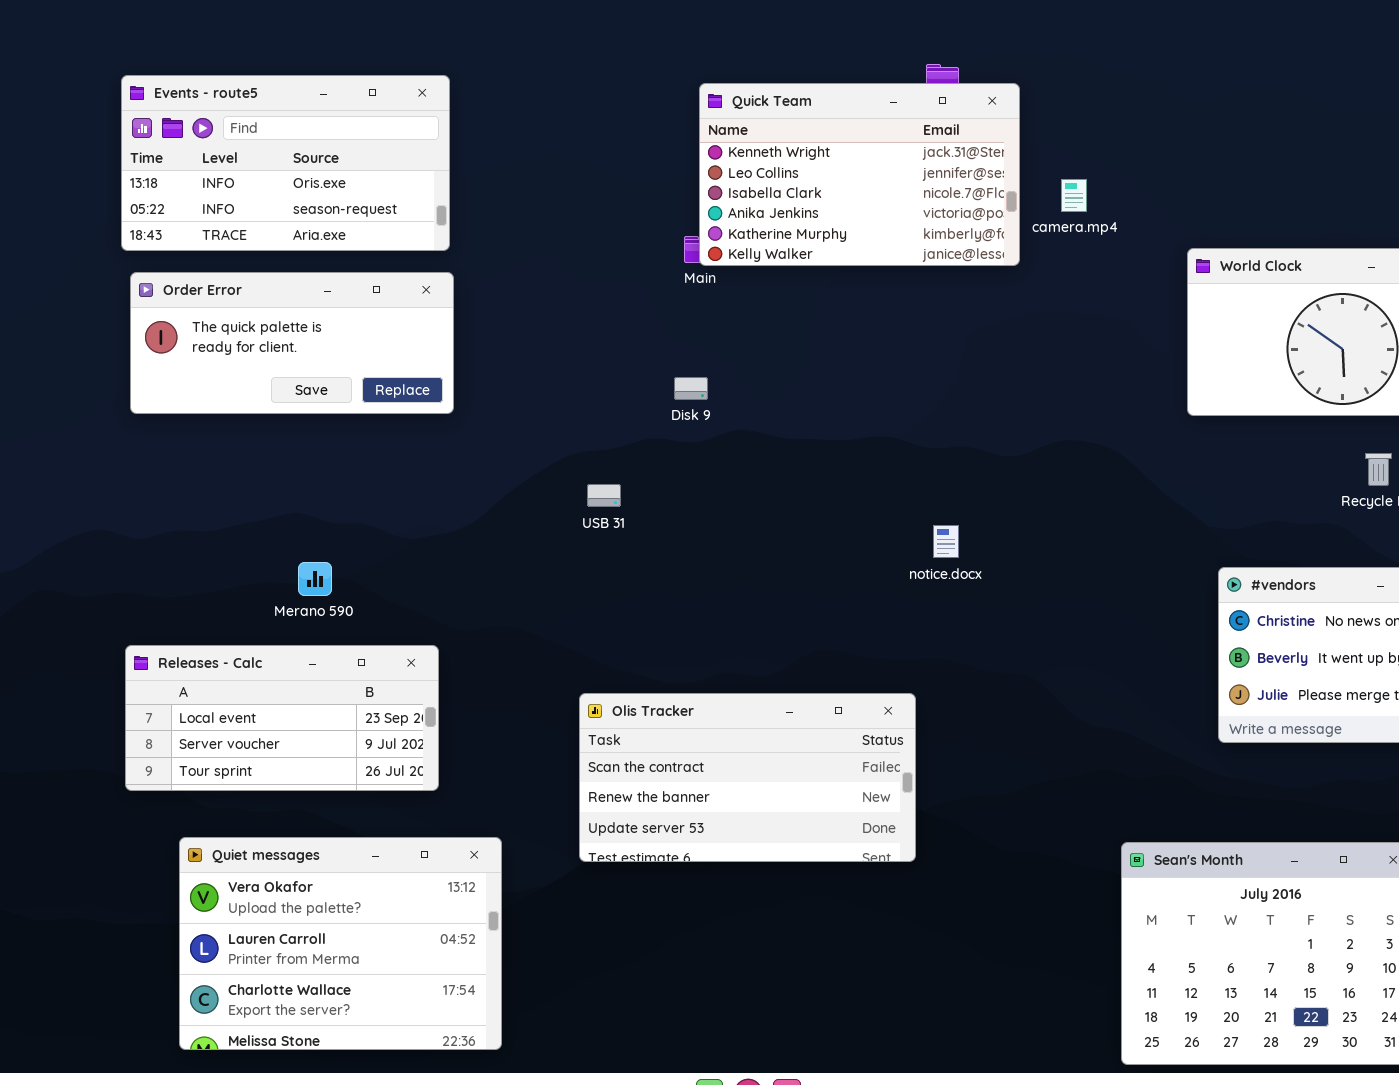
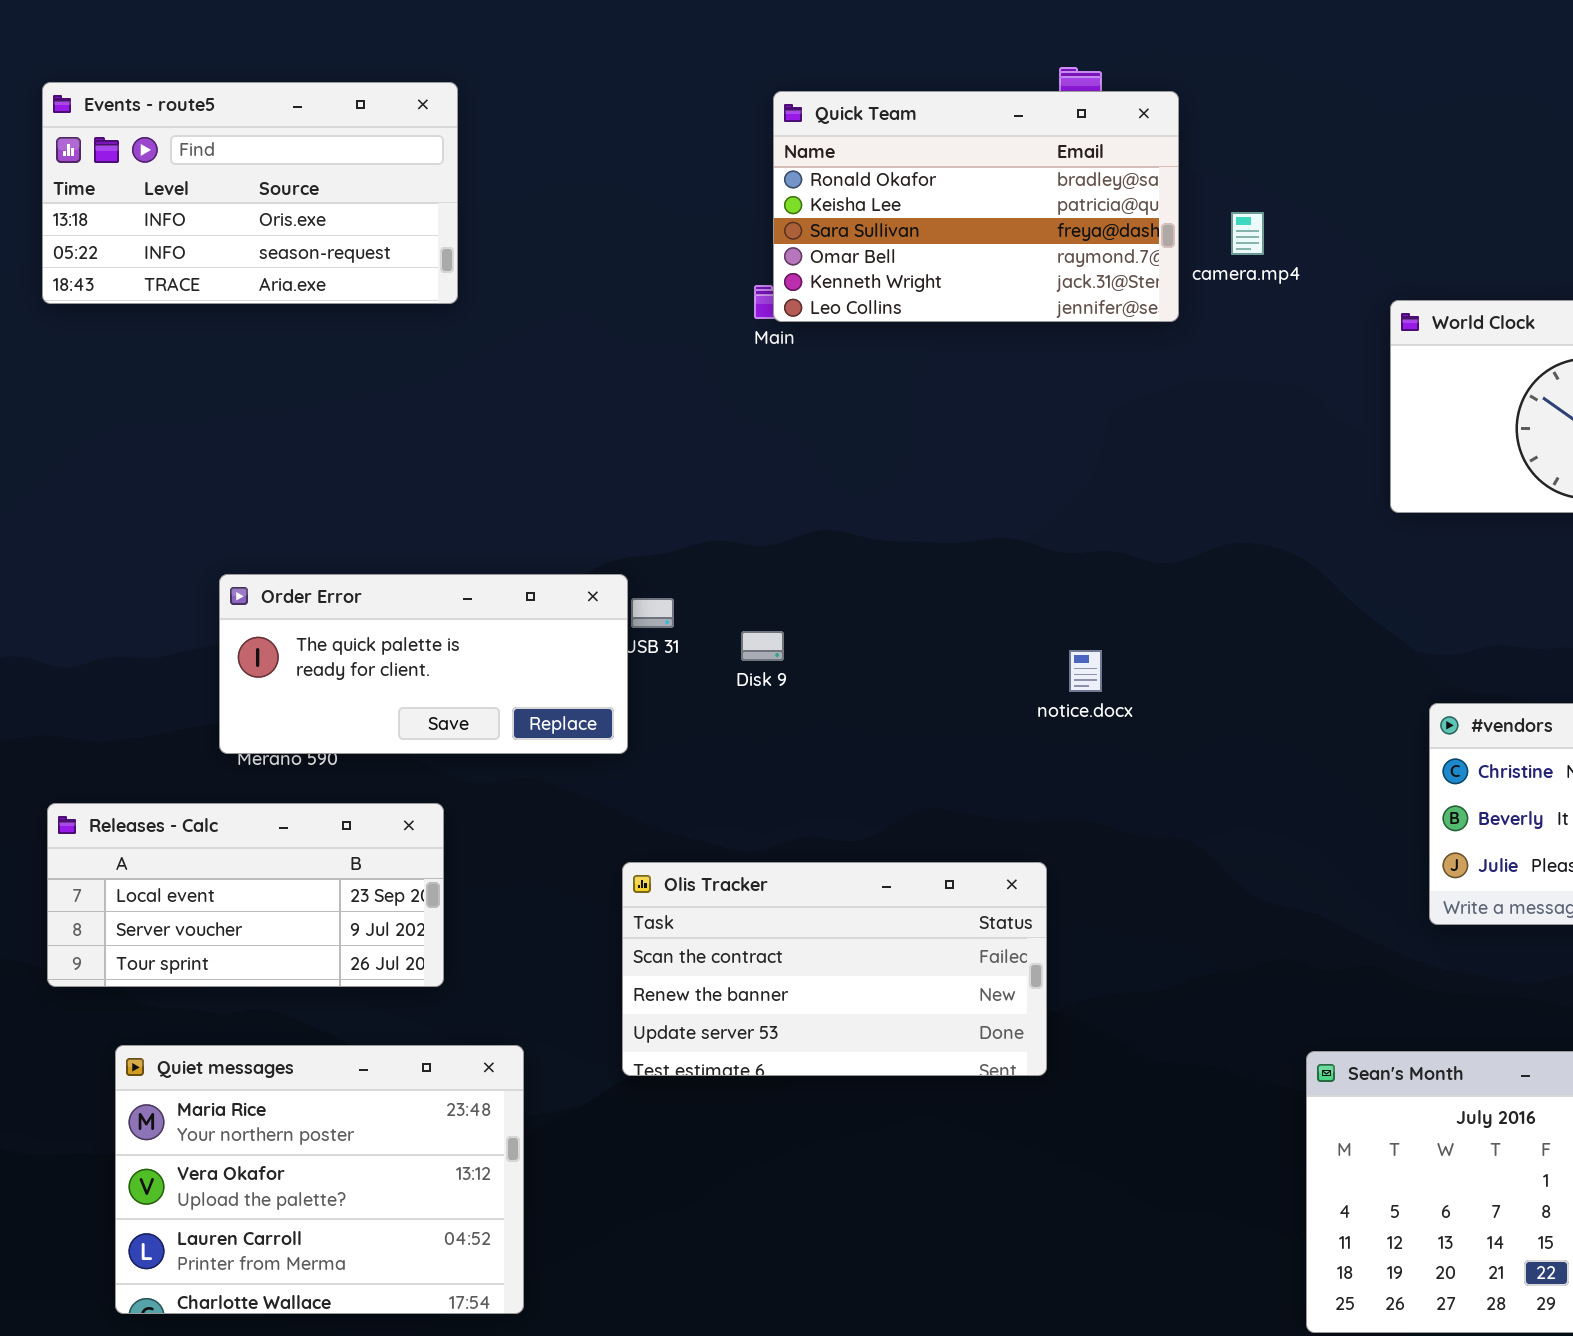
Quick Team: [699,83,1020,266] -> [773,91,1179,322], scrolled up 4 rows
Order Error: [130,272,454,414] -> [219,574,628,754], moved
Disk 9: [674,377,708,400] -> [741,631,784,661], moved
Quiet messages: [179,837,502,1050] -> [115,1045,524,1314], scrolled up 1 row

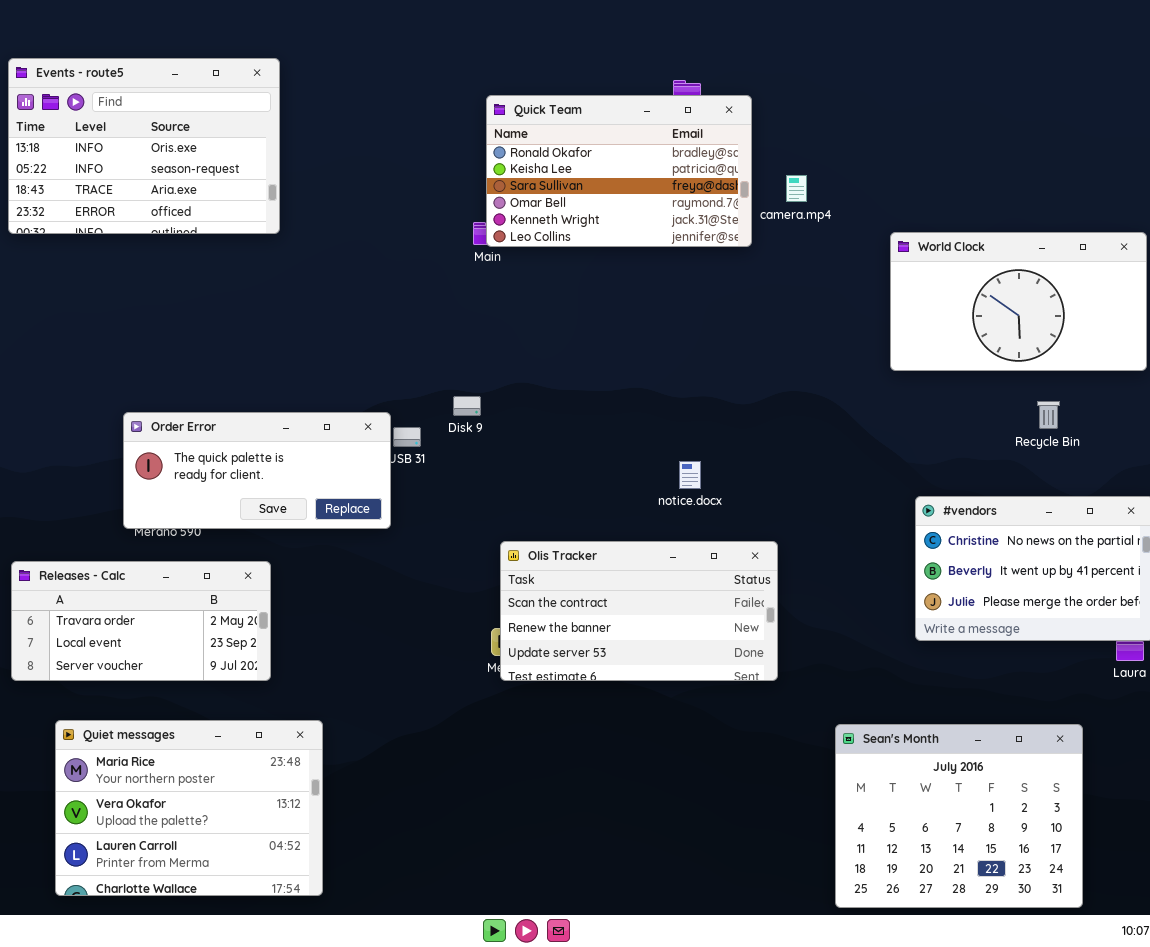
Events - route5: [42,82,458,304] -> [8,58,280,234], resized
Disk 9: [741,631,784,661] -> [453,396,481,416], moved
Releases - Calc: [47,803,444,987] -> [11,561,271,681], scrolled up 1 row
Olis Tracker: [622,862,1047,1076] -> [500,541,778,681], moved

